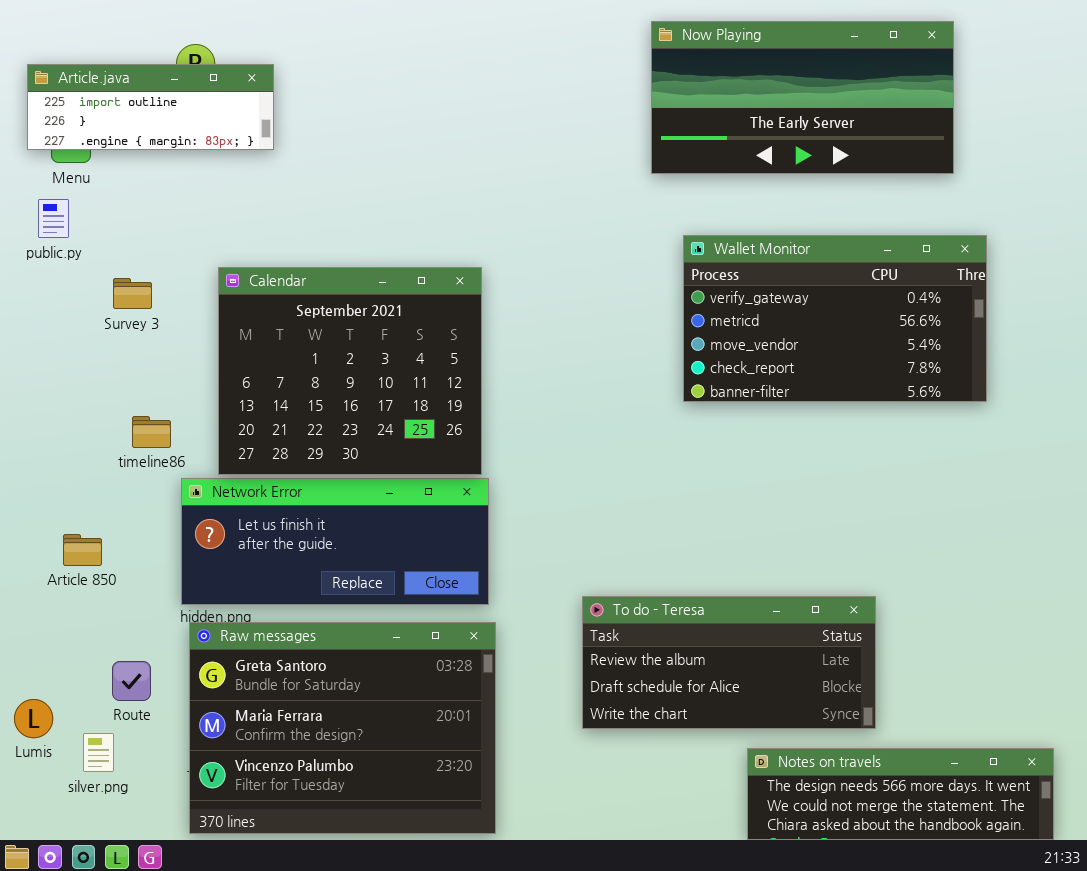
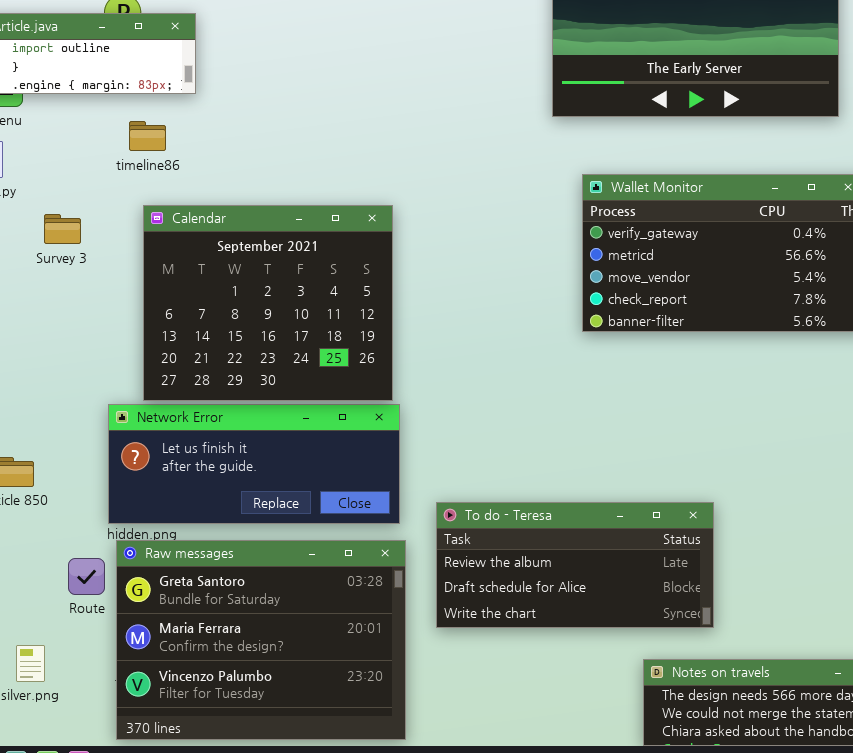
timeline86: [132,416,171,448] -> [129,121,166,151], moved
To do - Teresa: [582,596,876,729] -> [436,502,714,628], moved
Route: [112,661,151,701] -> [68,558,105,595], moved

